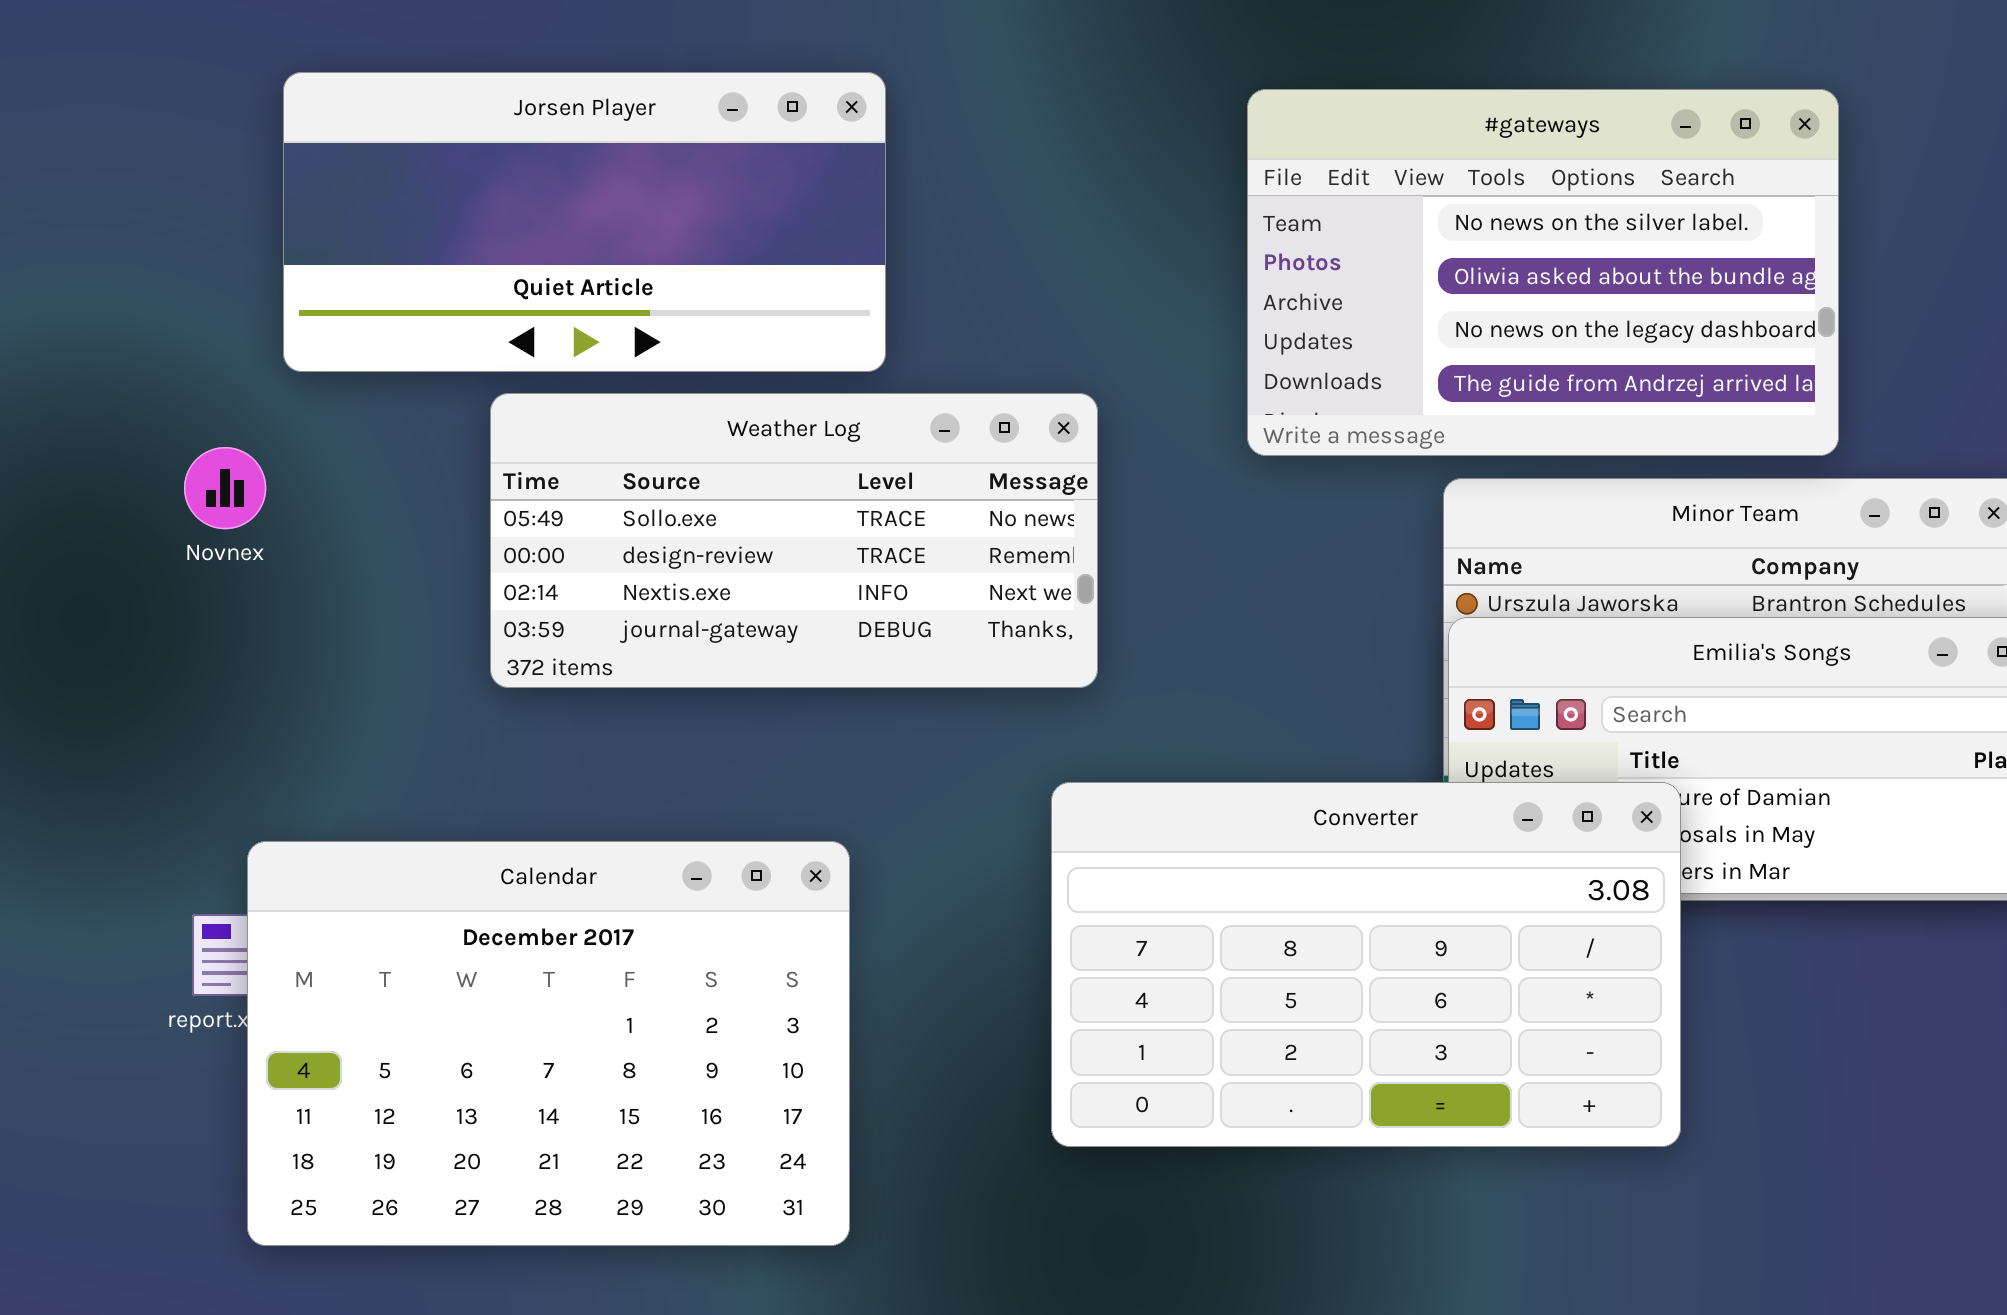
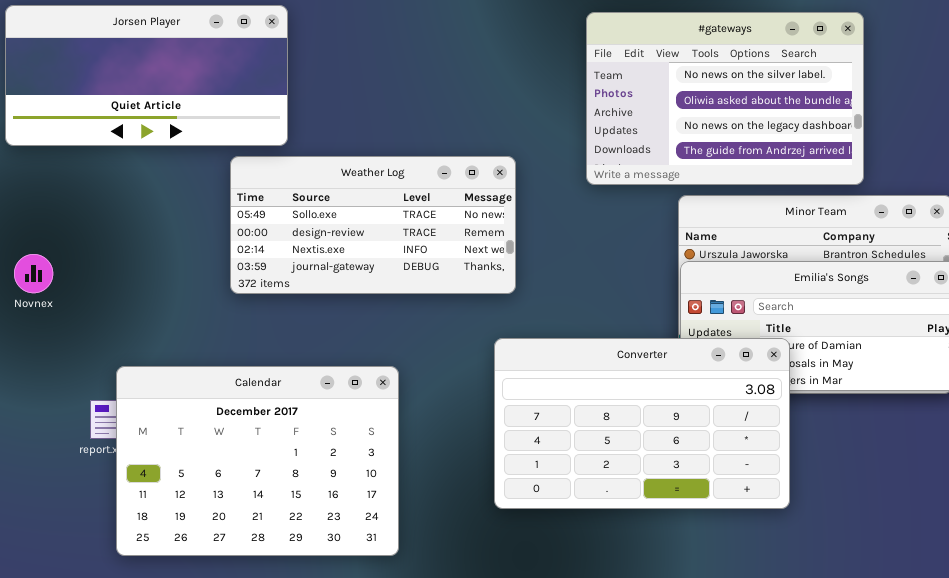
Jorsen Player: [283,72,886,372] -> [5,5,288,146], moved
Novnex: [184,447,266,529] -> [14,254,53,293], moved

